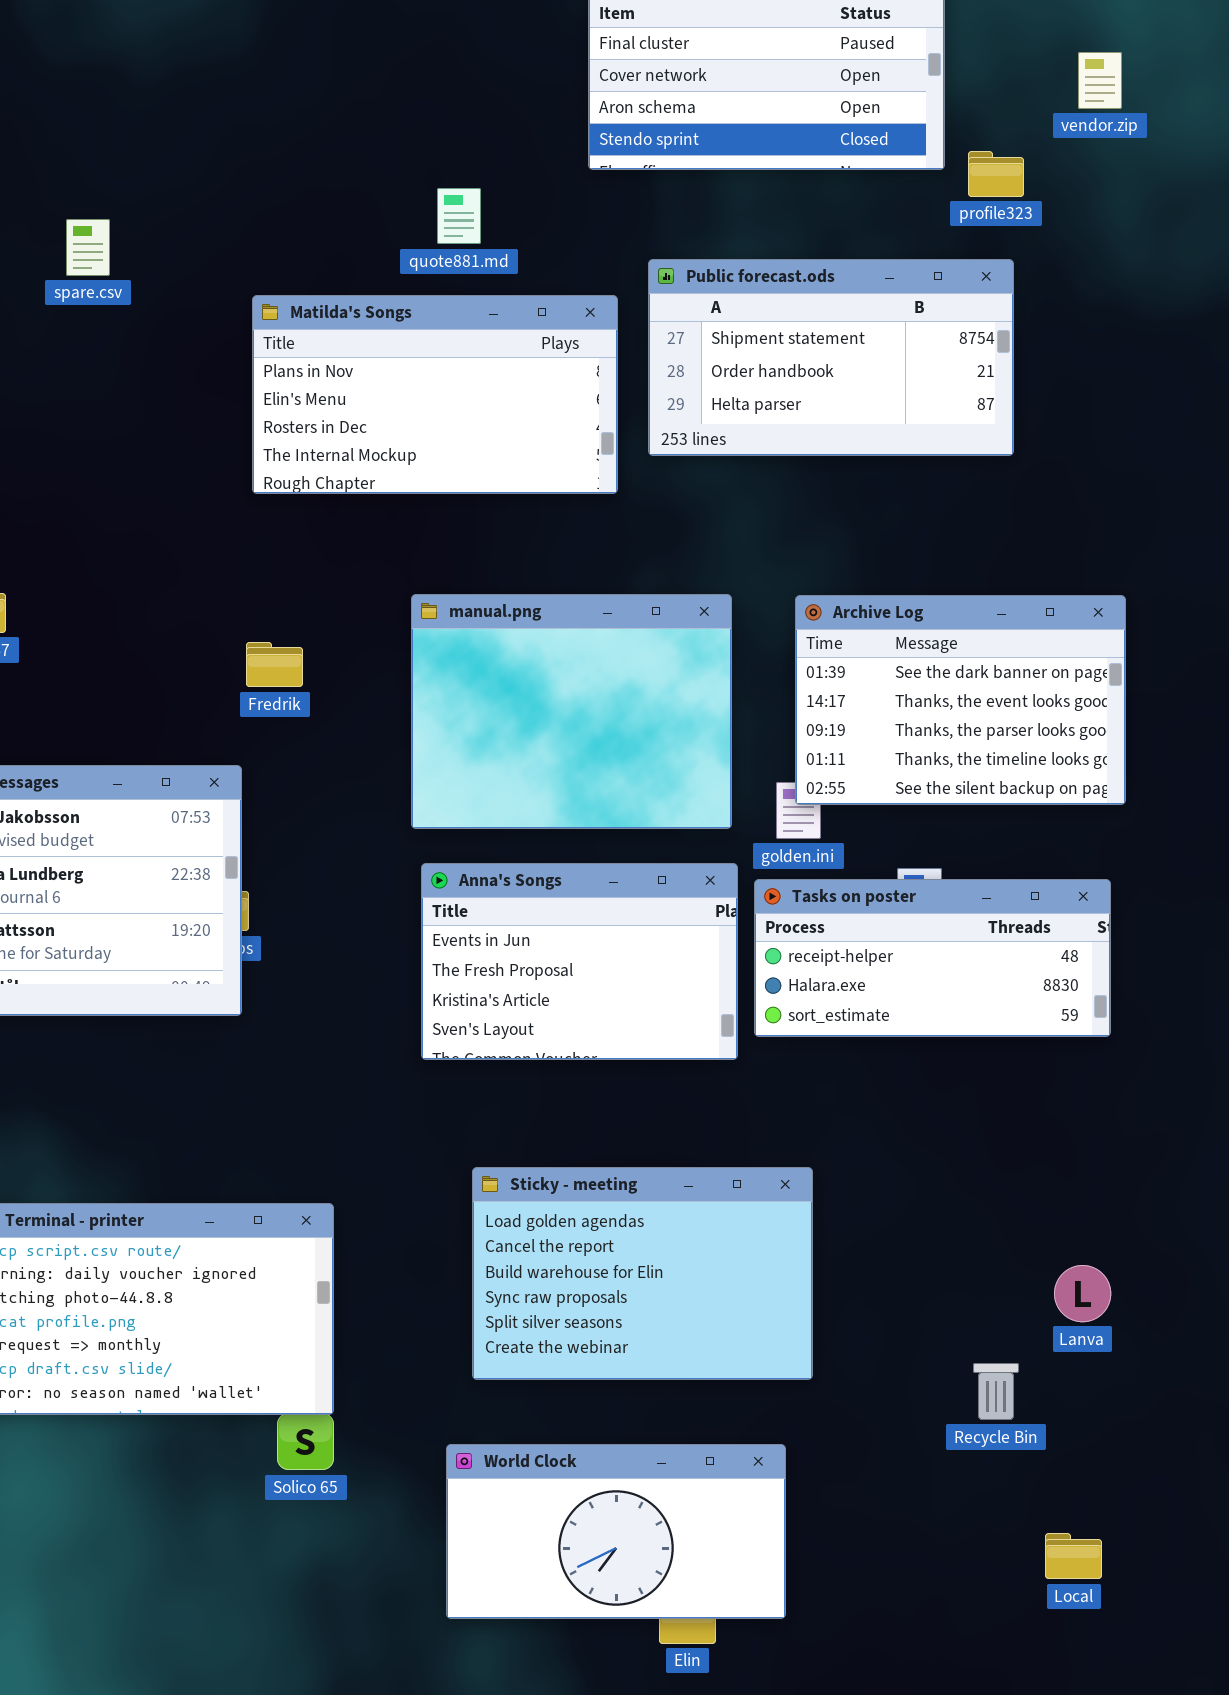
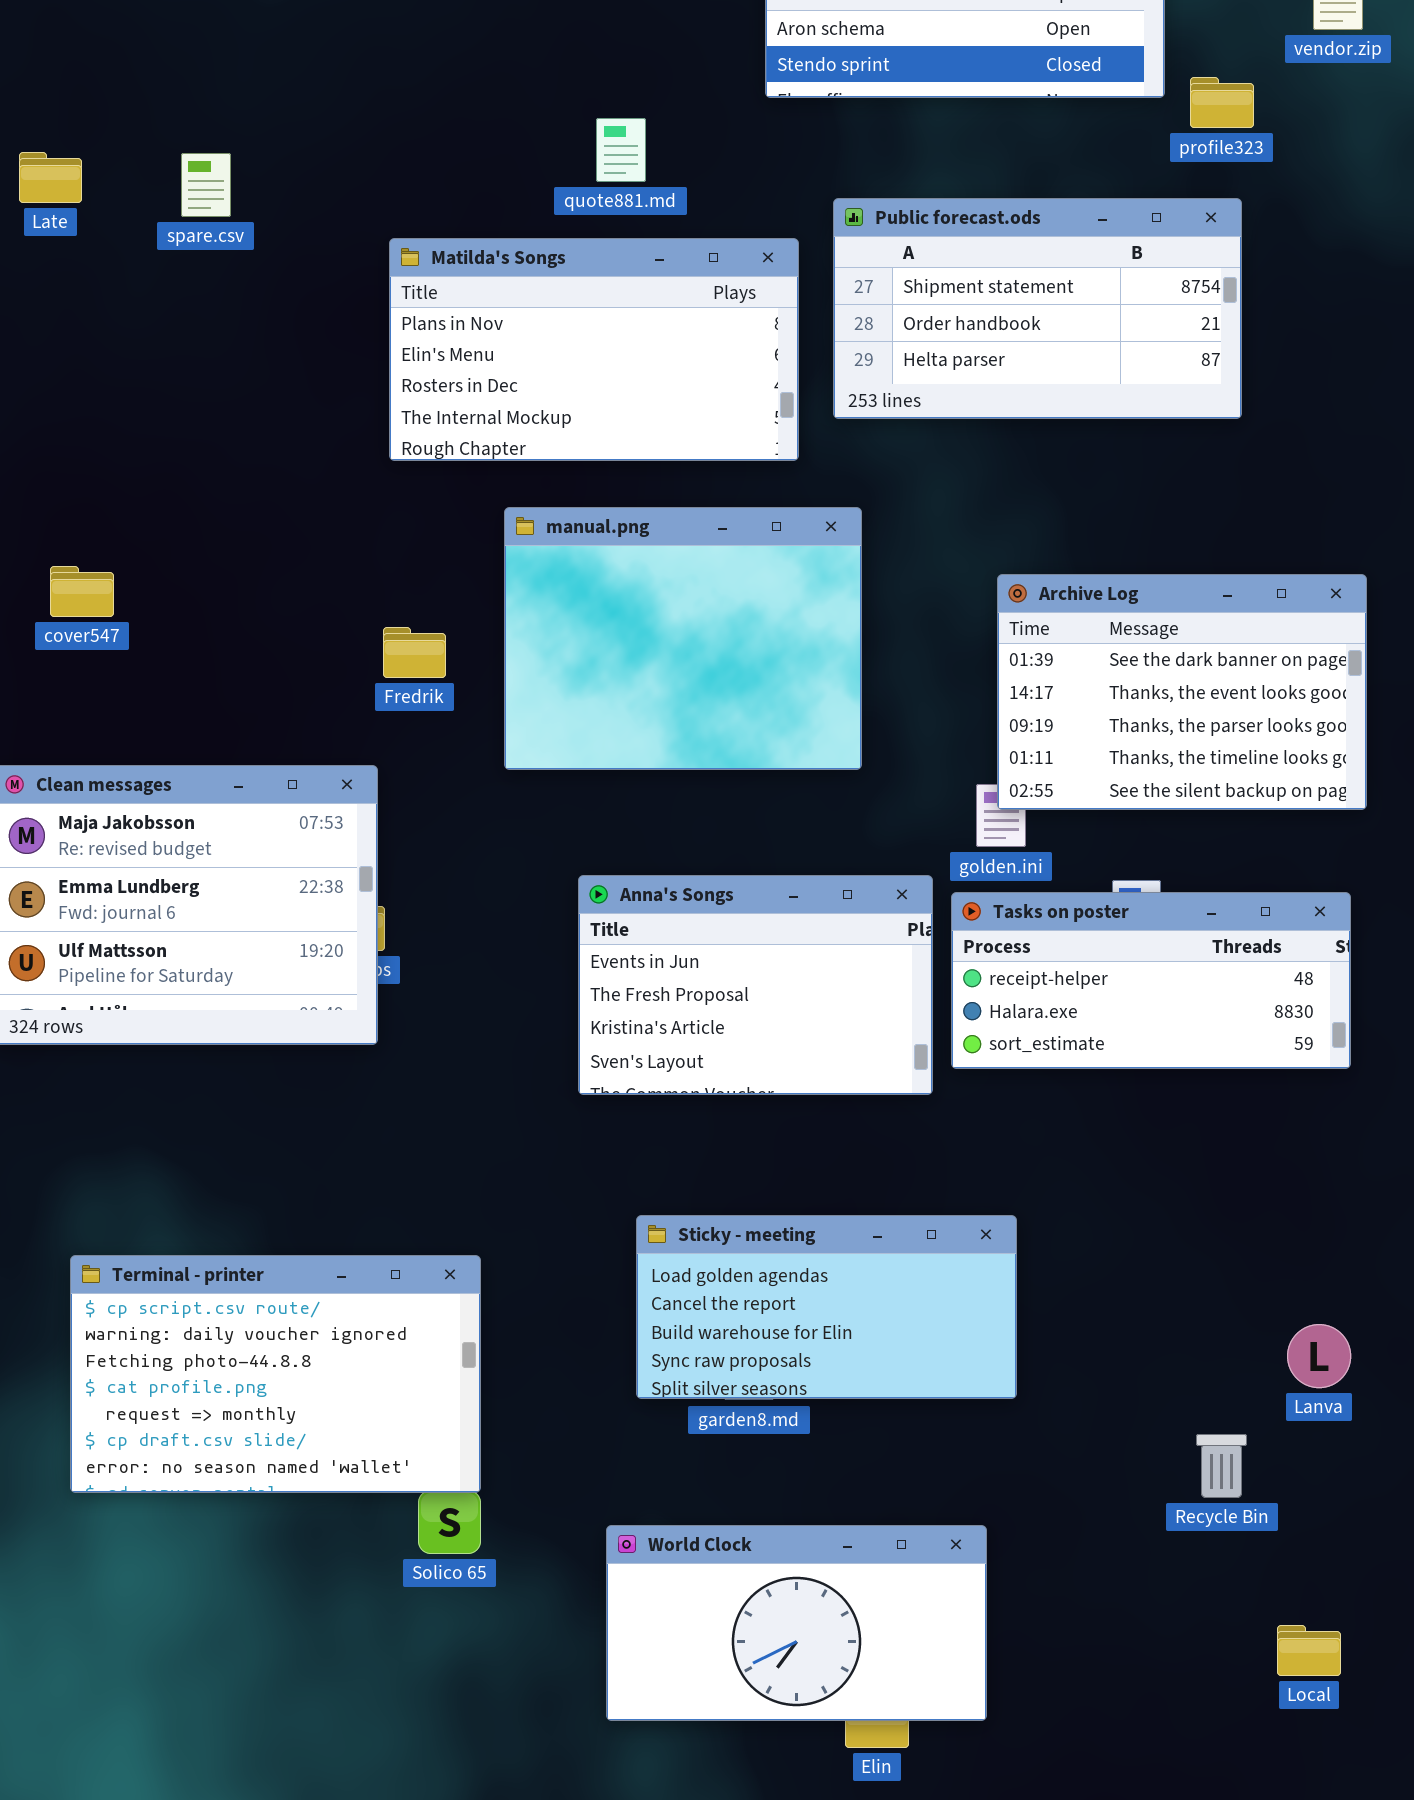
manual.png: [411,594,732,829] -> [504,507,862,770], moved
Sticky - meeting: [472,1167,813,1380] -> [636,1215,1017,1399], resized

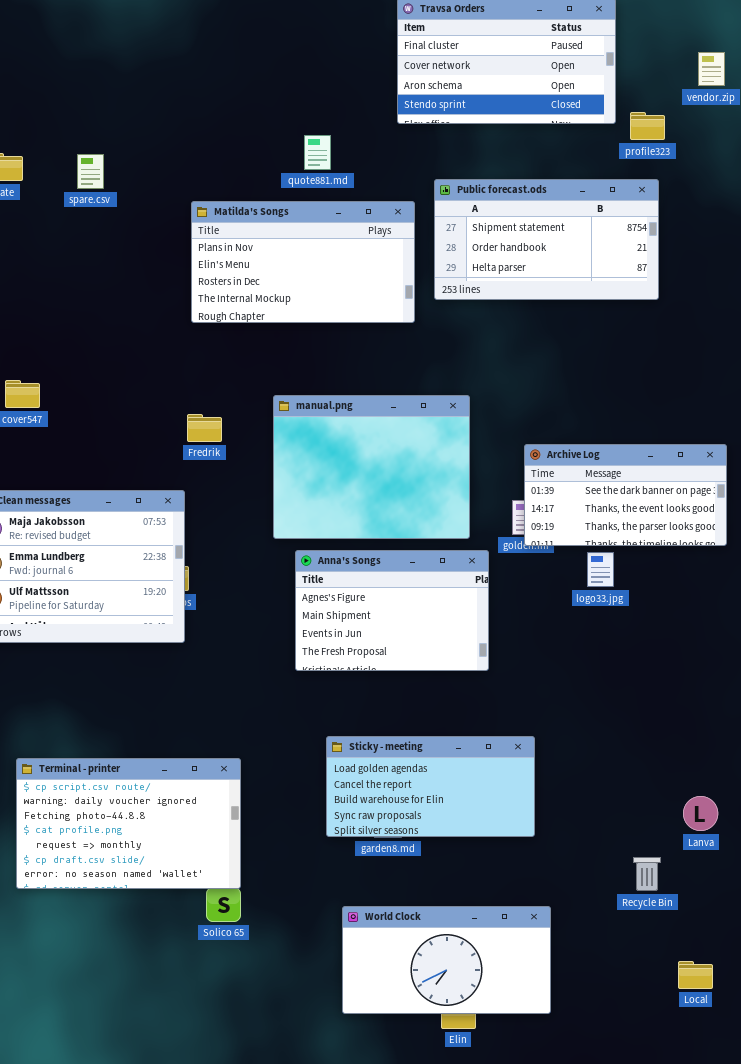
manual.png: [504,507,862,770] -> [273,395,470,539], moved
Archive Log: [997,574,1367,810] -> [524,444,727,546], moved, resized
Anna's Songs: [578,875,933,1095] -> [295,550,489,671], scrolled up 2 rows
Tasks on poster: [951,892,1351,1069] -> none, closed
World Clock: [606,1525,987,1721] -> [342,906,551,1014], moved

